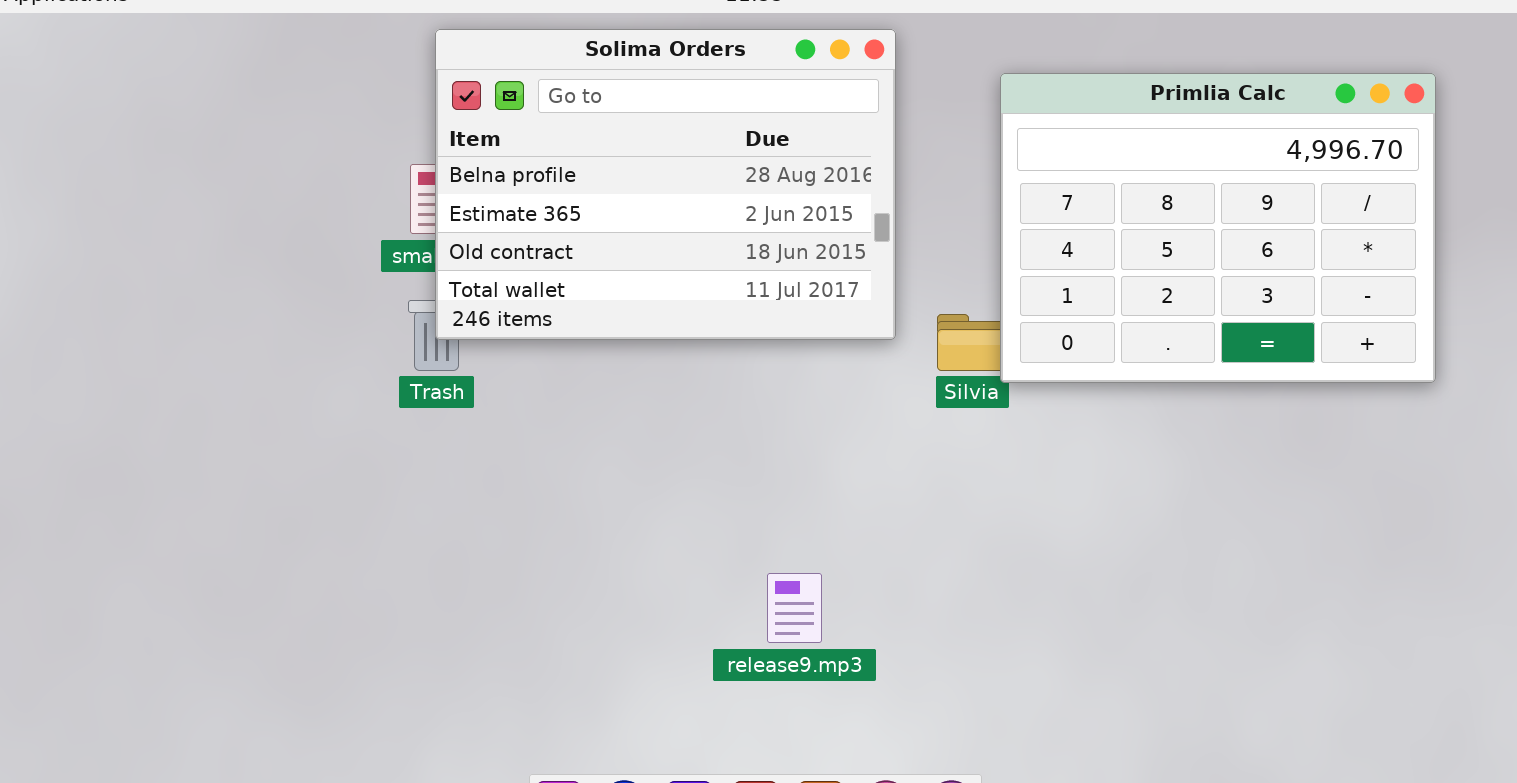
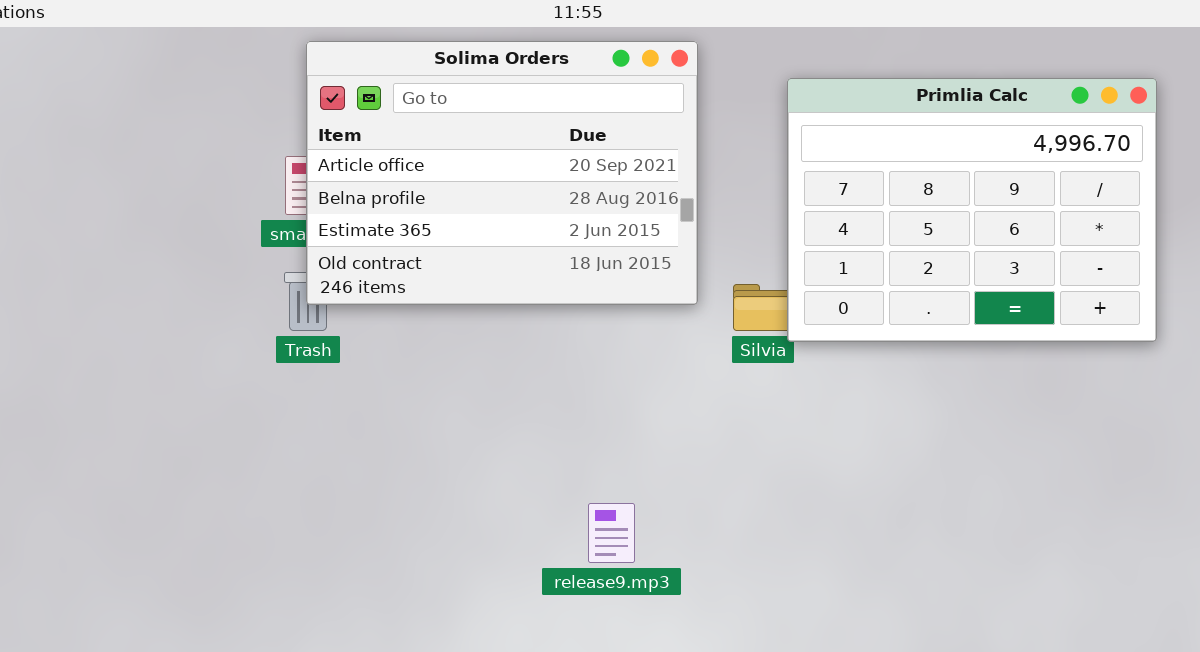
Solima Orders: [435,29,896,340] -> [306,41,698,305], scrolled up 1 row

